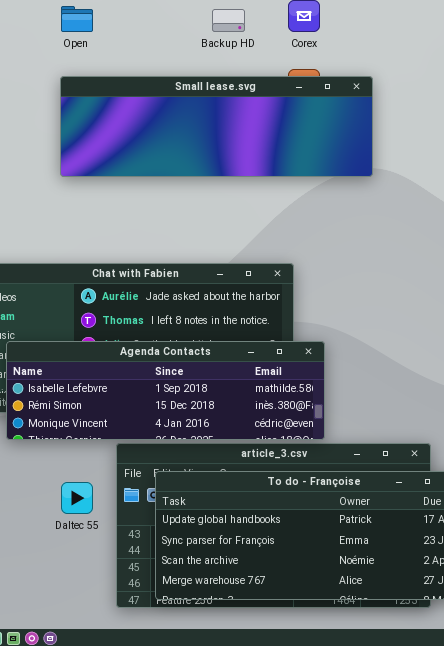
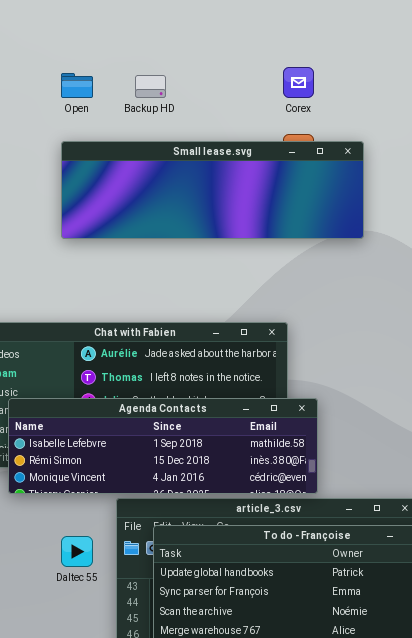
Backup HD: [212,9,245,32] -> [135,75,166,98], moved

